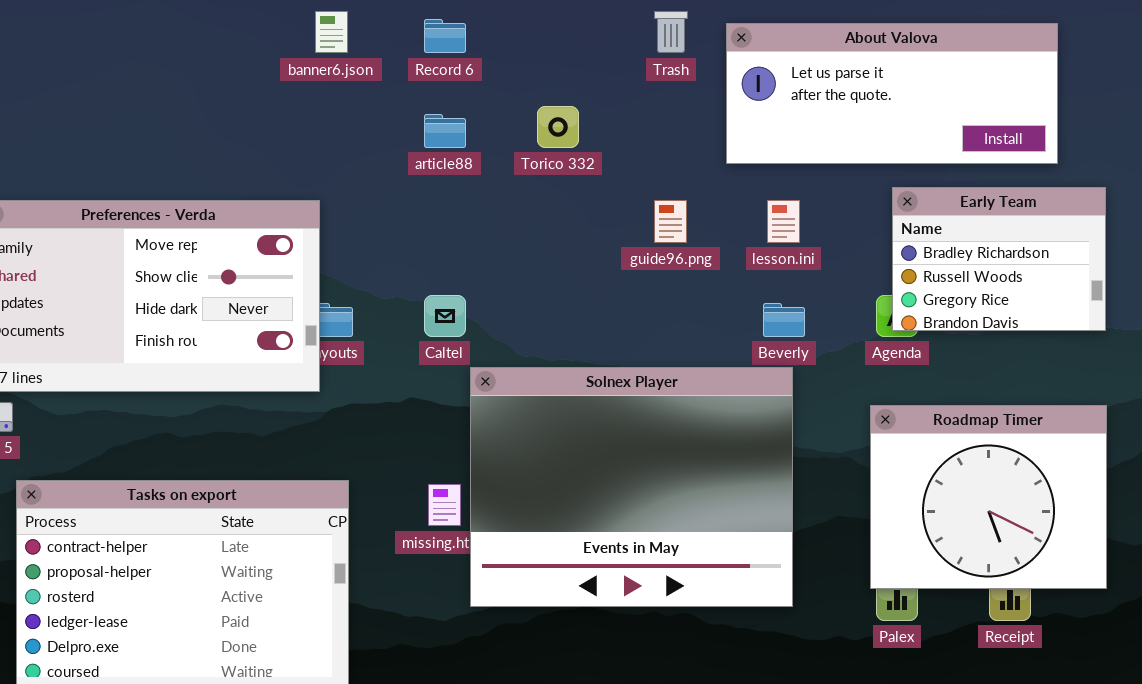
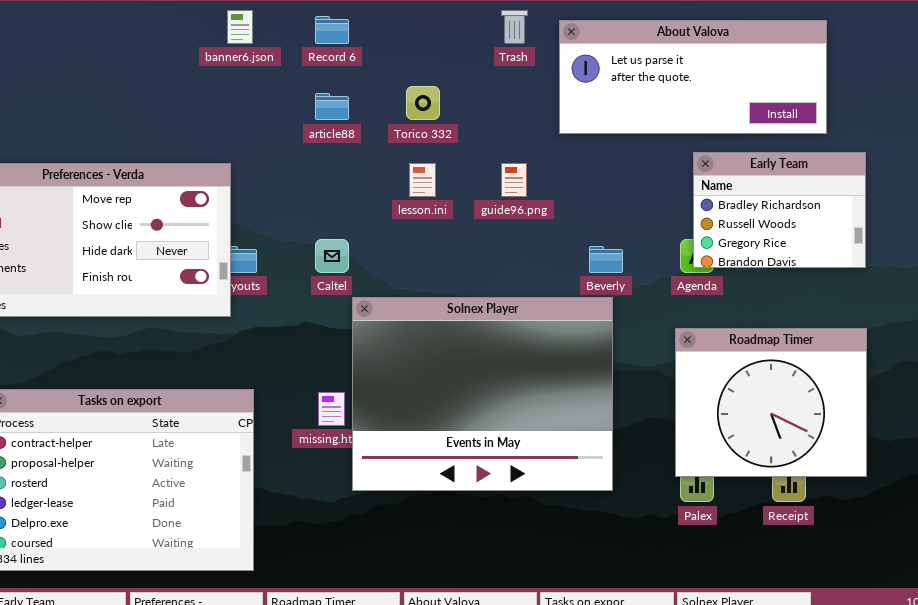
lesson.ini: [767,200,800,243] -> [409,163,436,197], moved

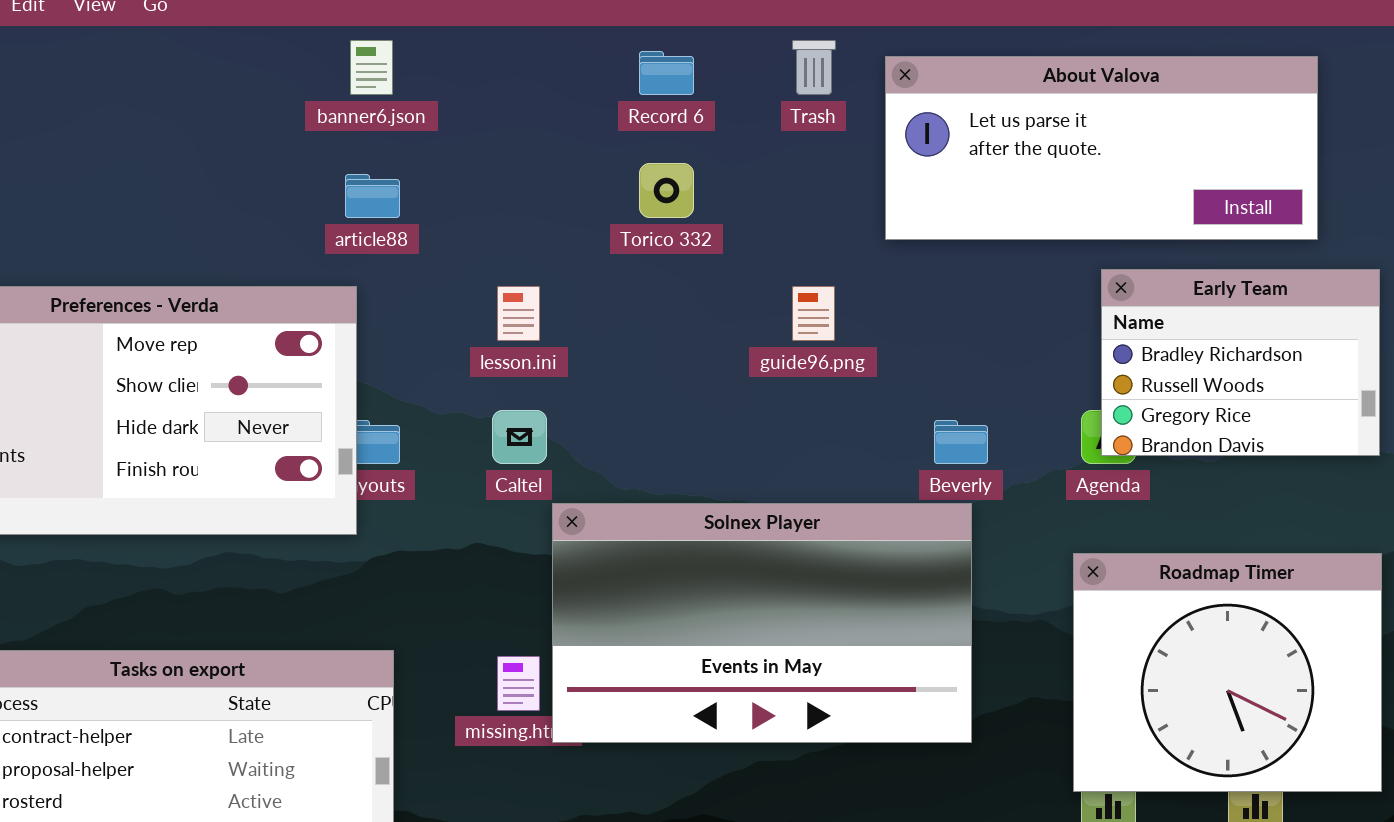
Record 6: [315,16,349,44] -> [639,51,694,95], moved
article88: [315,93,349,120] -> [345,174,400,218], moved
lesson.ini: [409,163,436,197] -> [497,286,540,341], moved
Solnex Player: [352,297,613,491] -> [552,503,972,743], resized

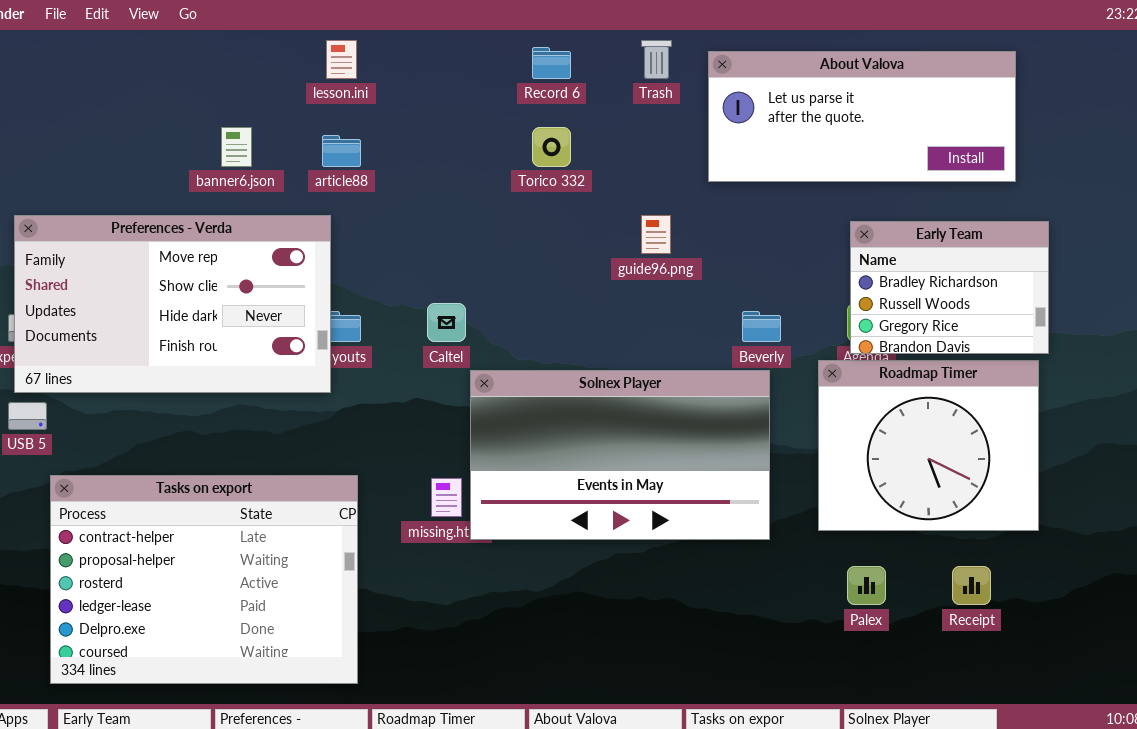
banner6.json: [350,40,393,95] -> [221,127,252,167], moved
Early Team: [1101,269,1380,456] -> [850,221,1049,354], moved
lesson.ini: [497,286,540,341] -> [326,40,357,79], moved
Roadmap Timer: [1073,553,1382,792] -> [818,360,1039,531], moved

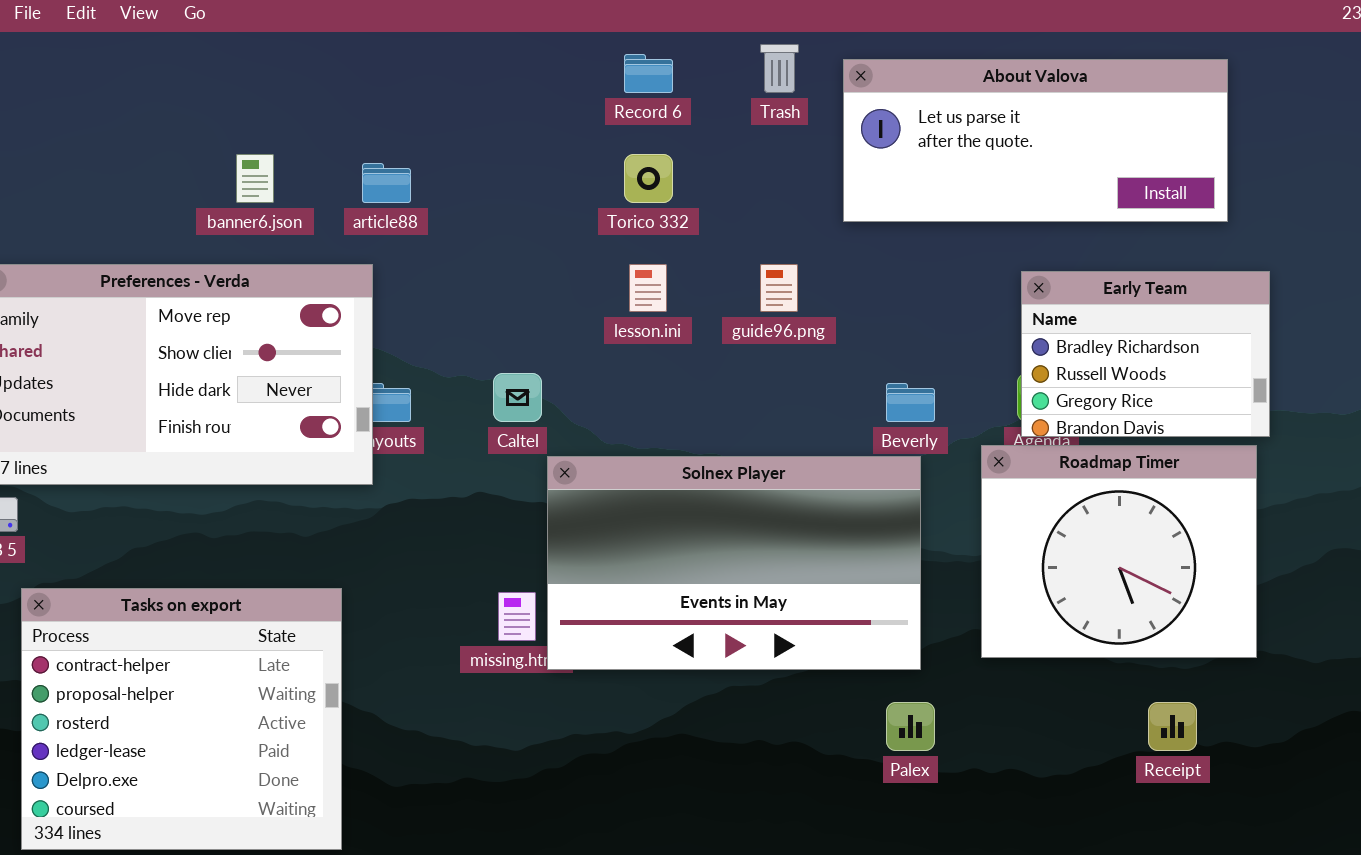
lesson.ini: [326,40,357,79] -> [629,264,667,312], moved
Tasks on export: [50,475,358,684] -> [21,588,342,850], resized
Palex: [847,566,886,605] -> [886,702,935,751], moved

